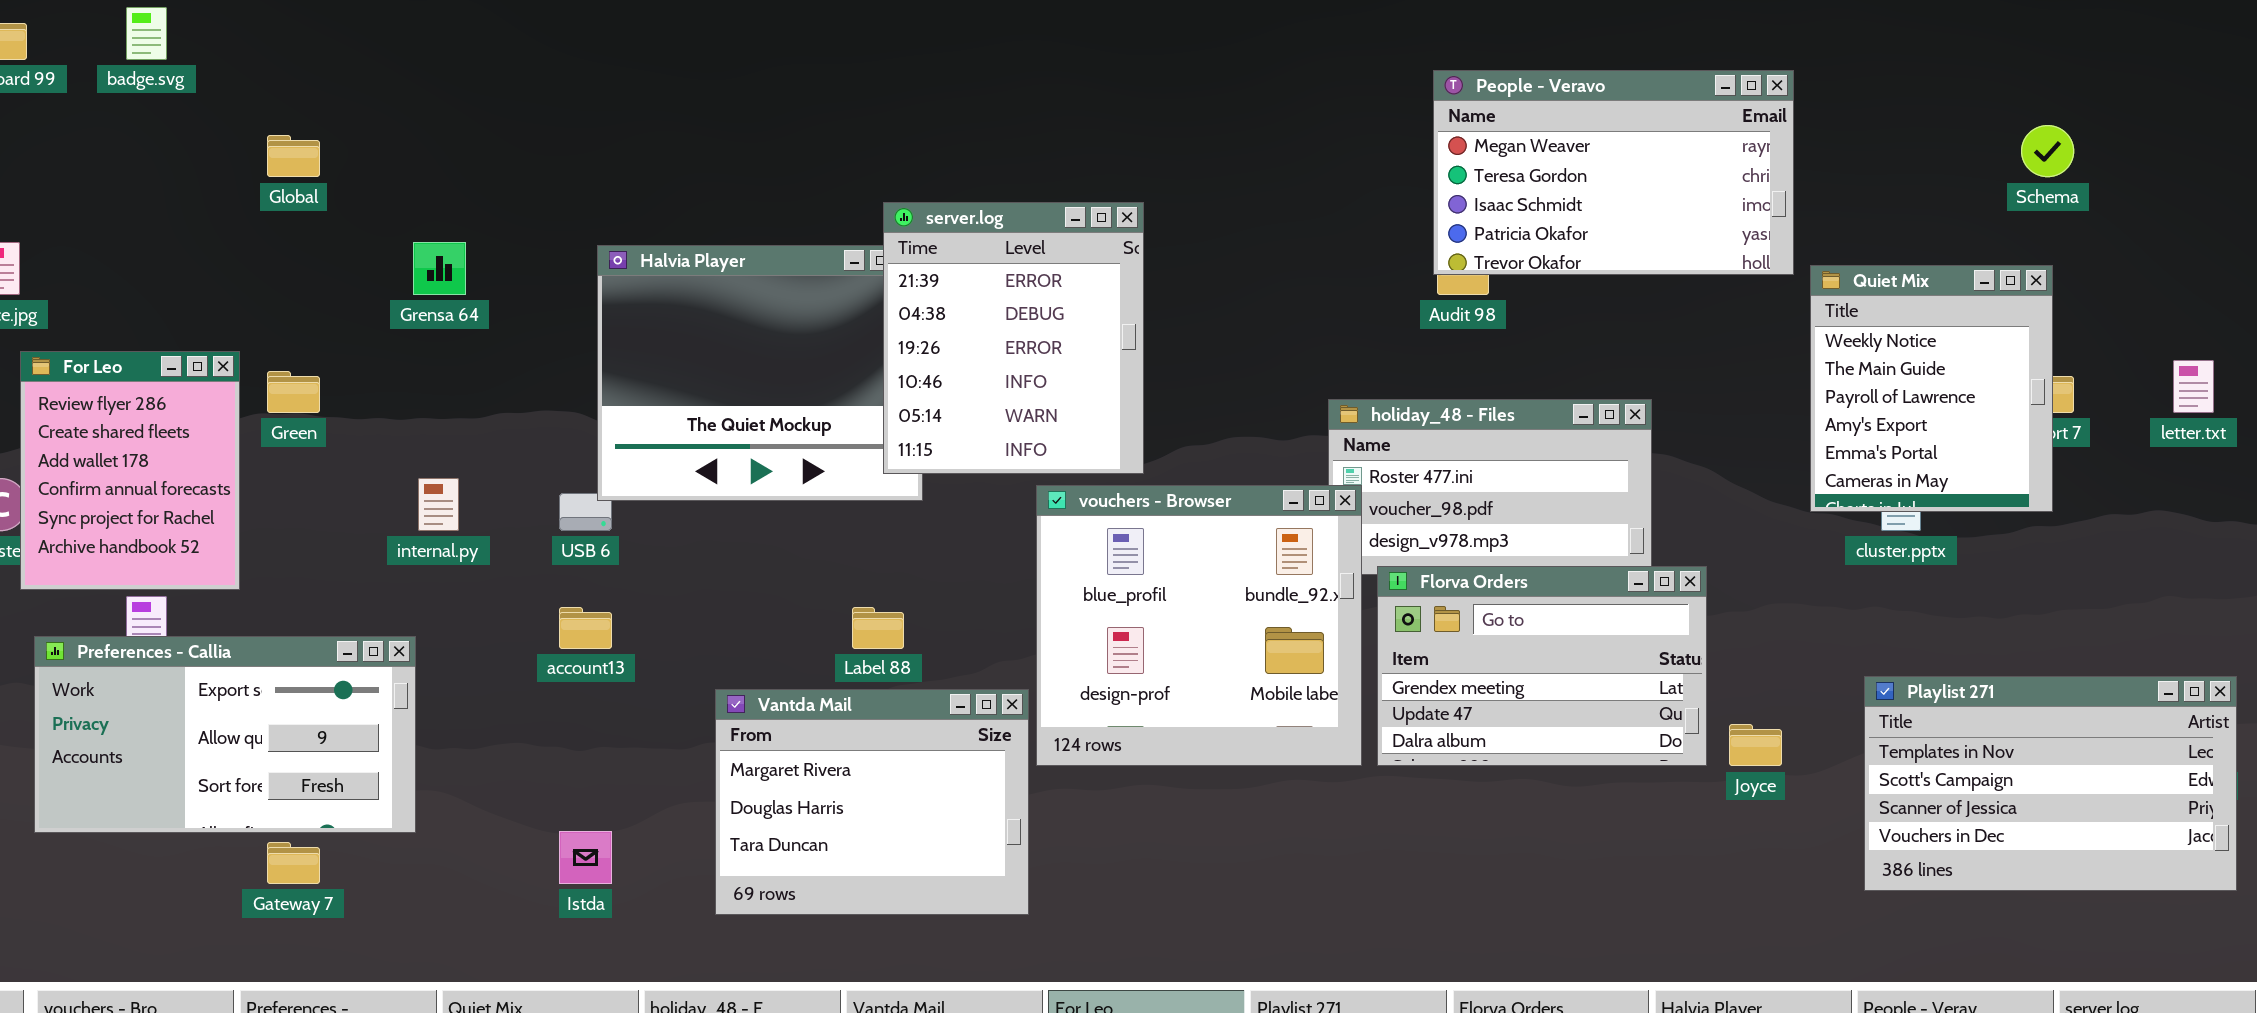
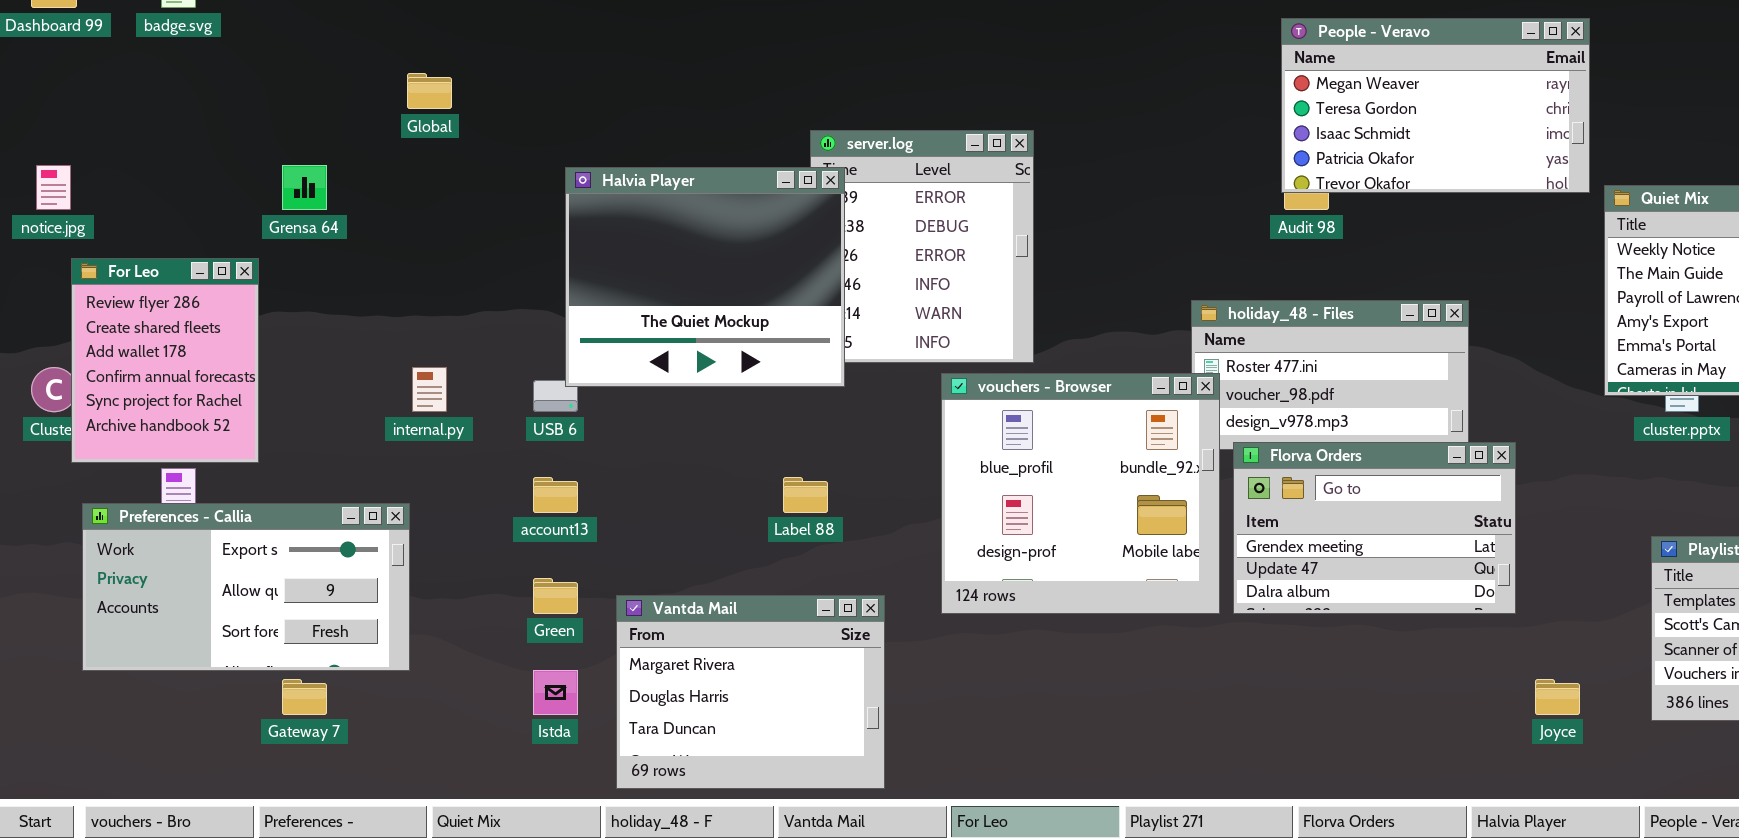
Global: [267,135,320,177] -> [407,73,452,109], moved
Grensa 64: [413,242,466,295] -> [282,165,327,210], moved
Halvia Player: [597,245,923,501] -> [565,167,845,387], raised
Green: [267,371,320,413] -> [533,578,578,614], moved
Vantda Mail: [715,689,1029,915] -> [616,595,885,789], moved
Joyce: [1729,724,1782,766] -> [1535,679,1580,715], moved

